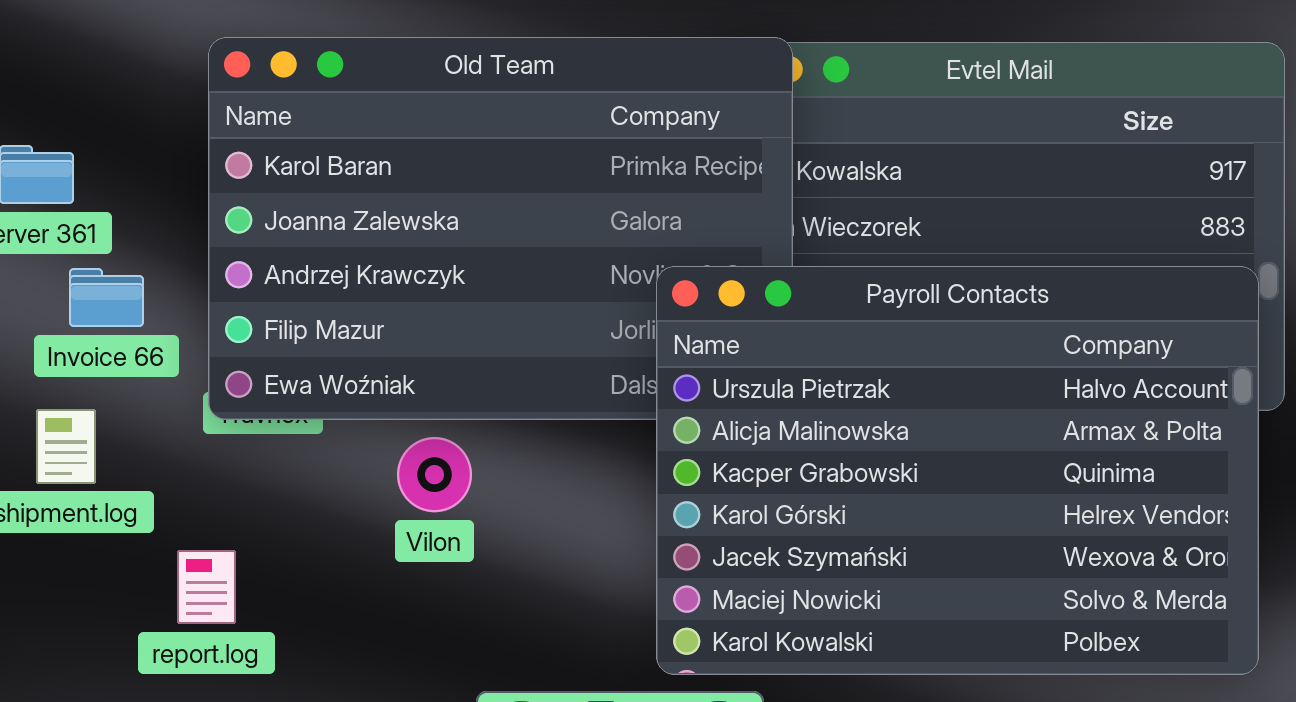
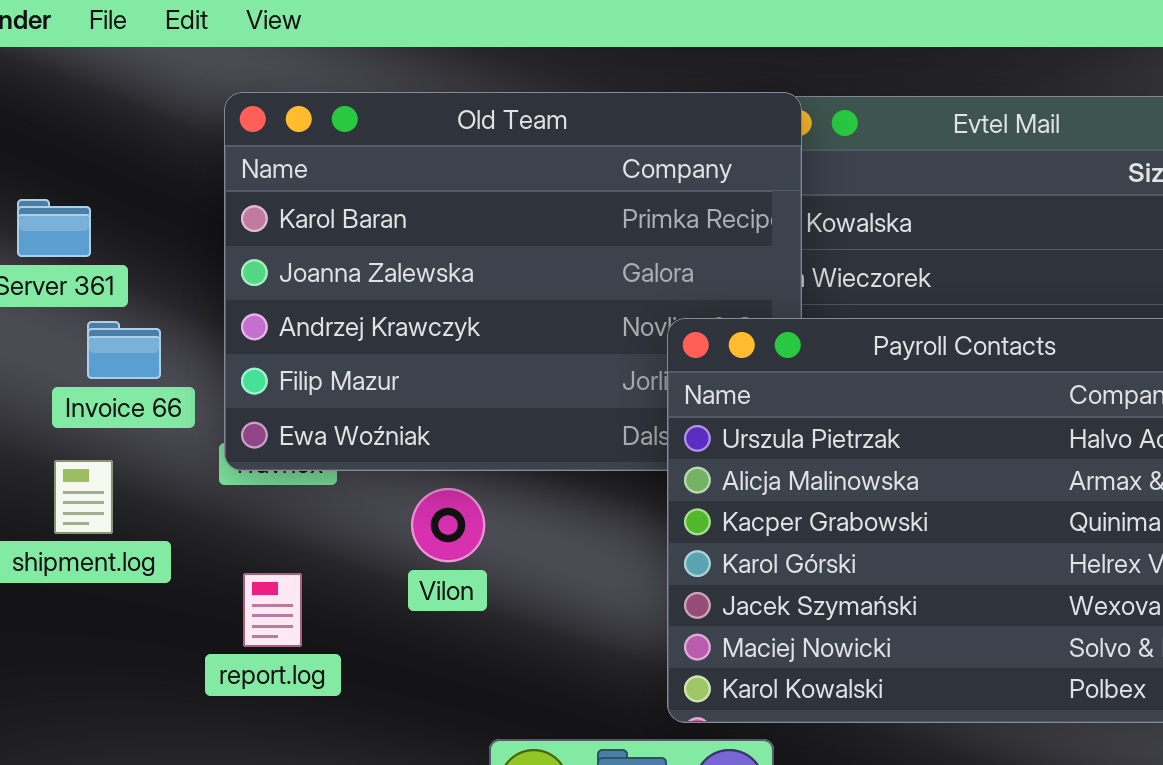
report.log: [177,550,236,624] -> [243,573,302,647], moved

